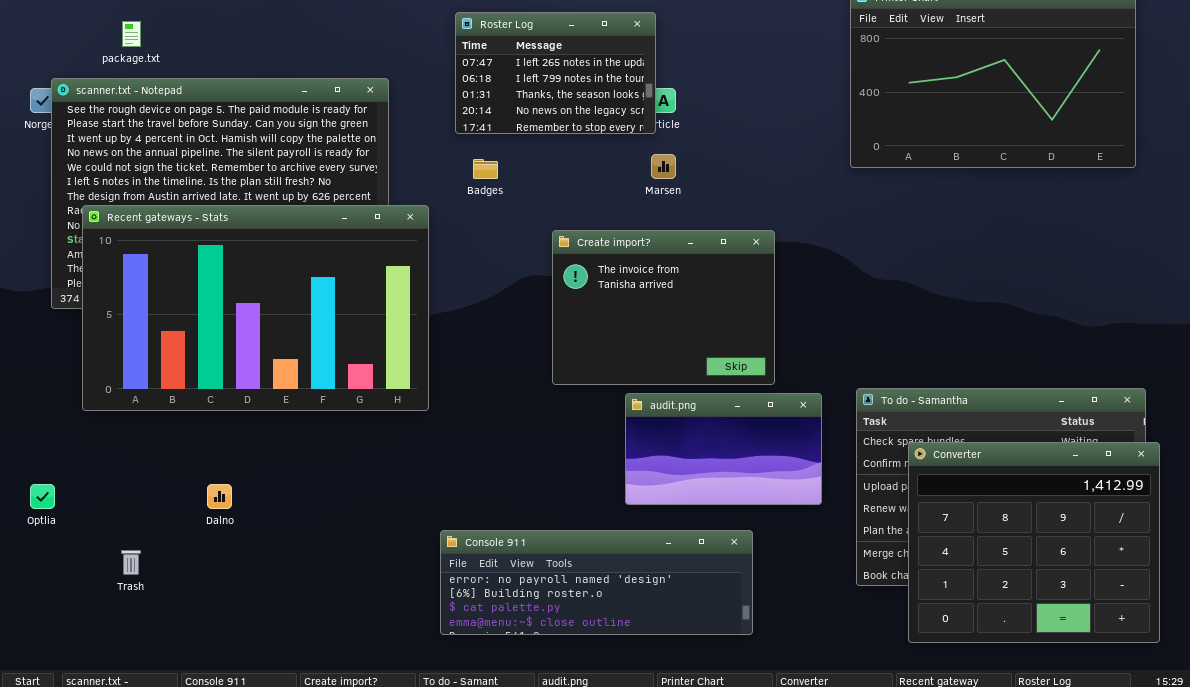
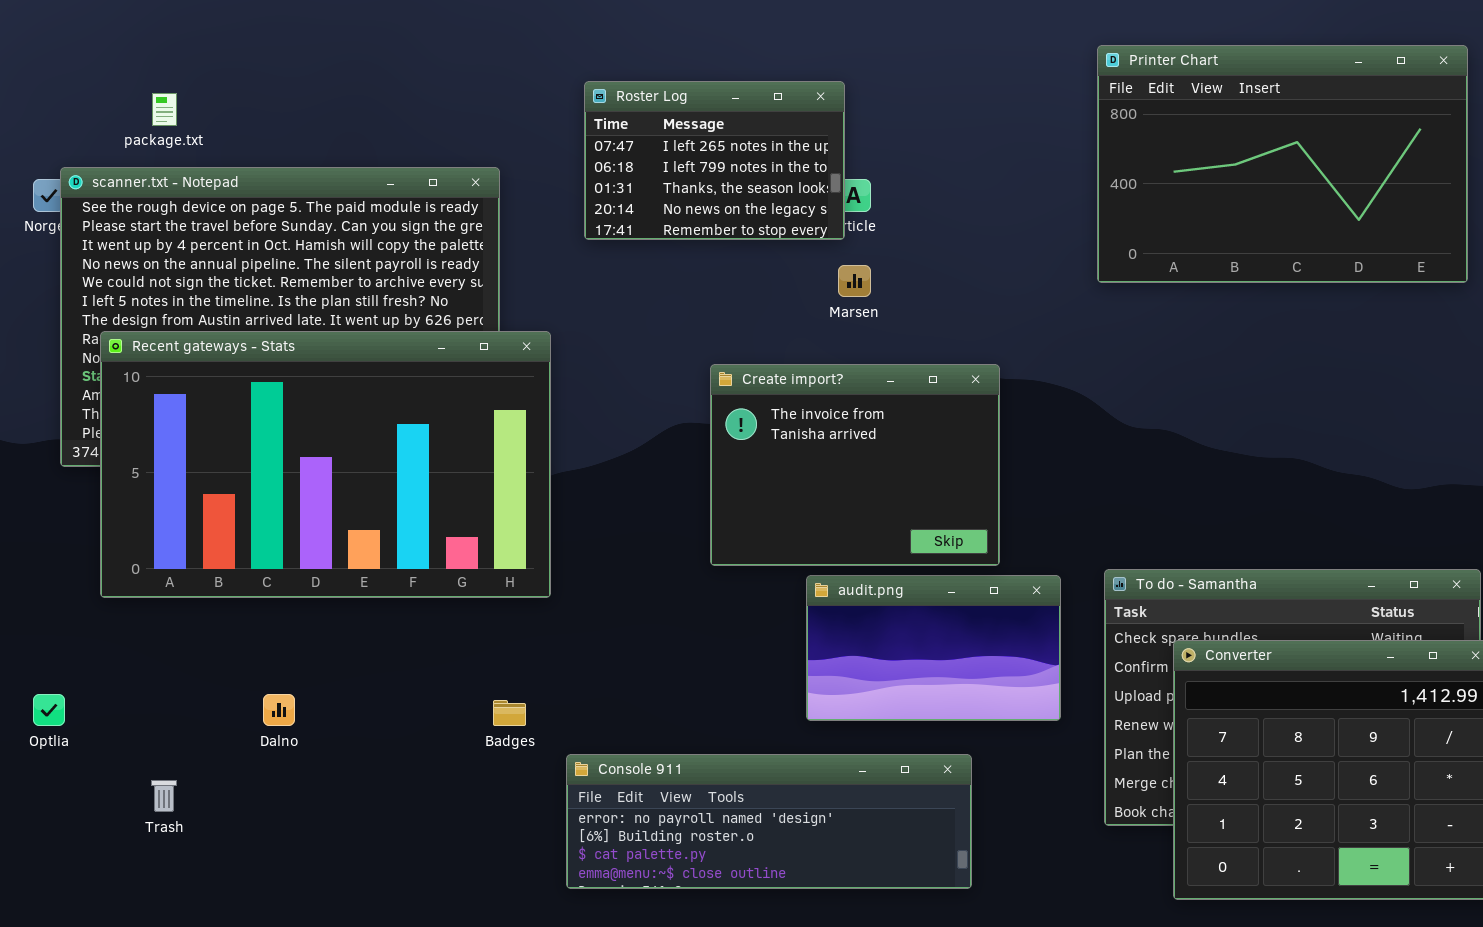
Badges: [473,159,498,179] -> [493,700,526,726], moved

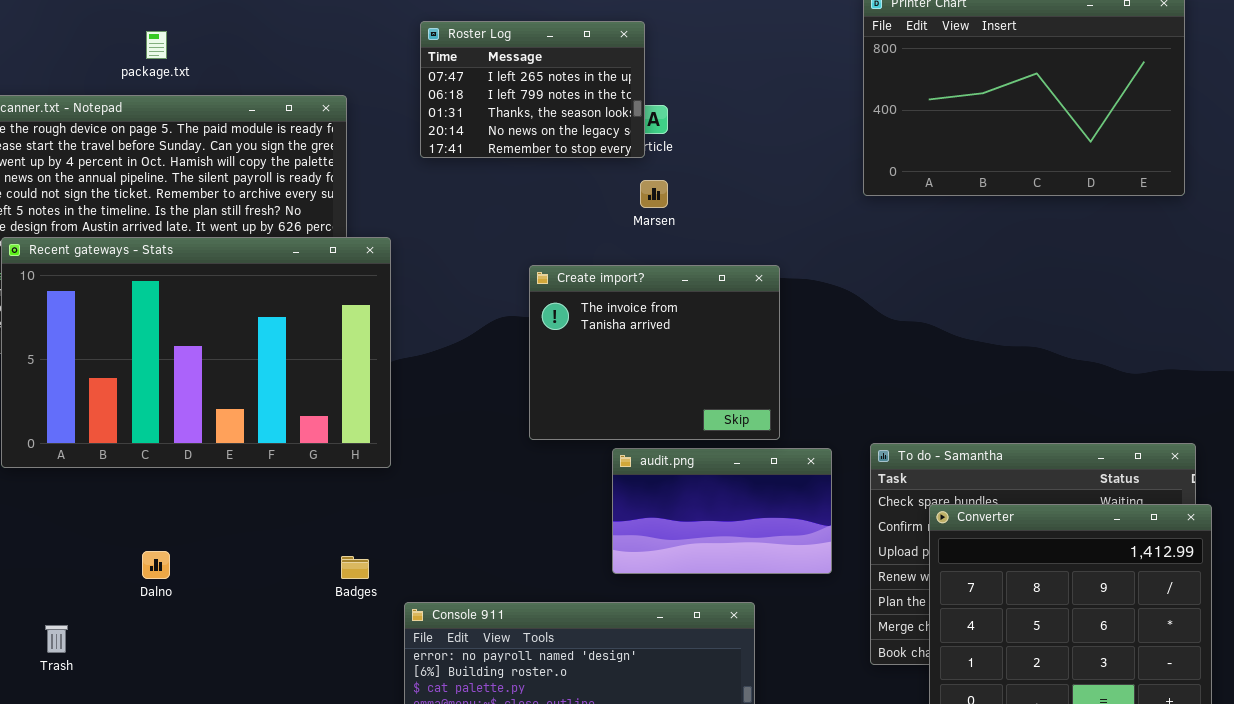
package.txt: [152,93,177,126] -> [146,31,167,59], moved

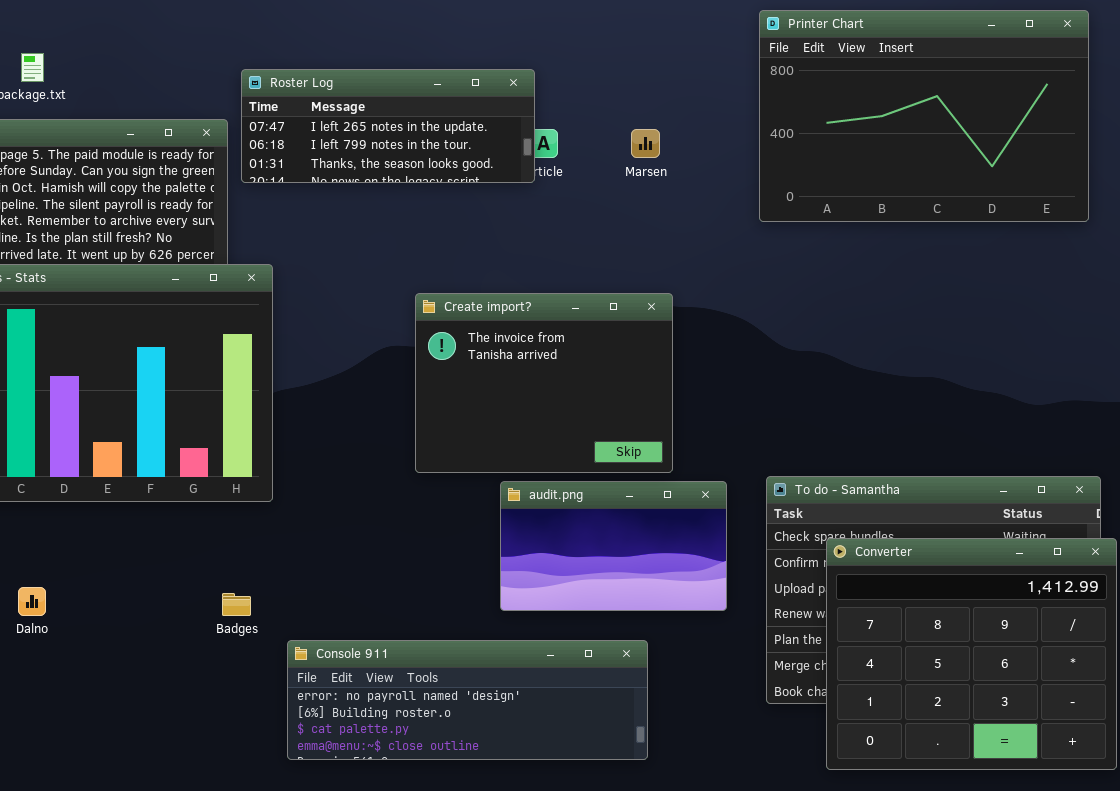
Roster Log: [420,21,645,158] -> [241,69,535,183], resized
Marsen: [640,180,668,208] -> [631,129,660,158], moved

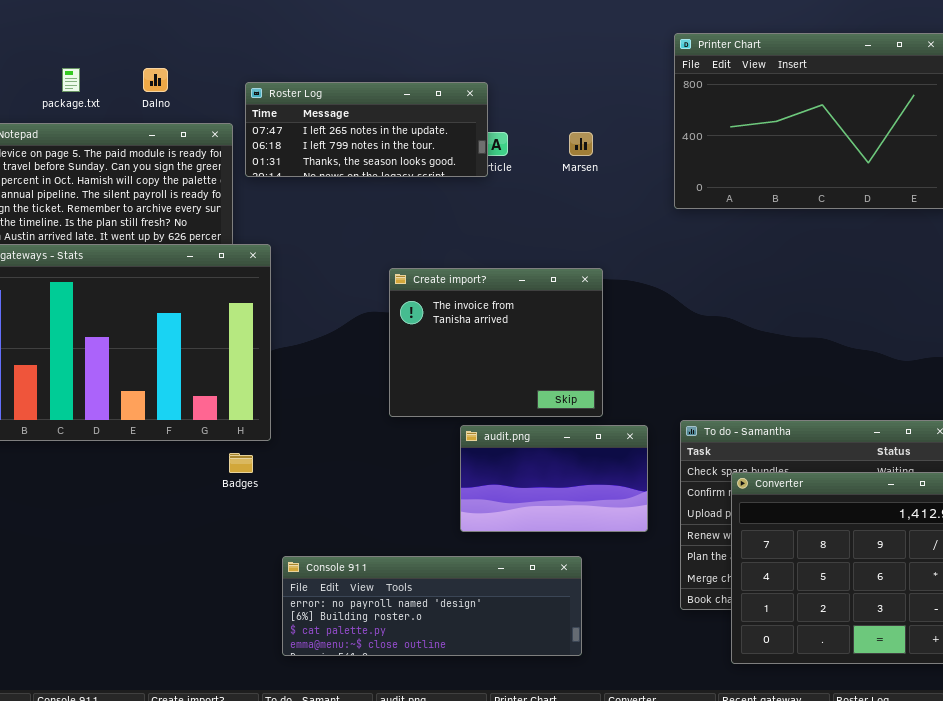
Dalno: [18,587,46,616] -> [143,68,168,92], moved
Badges: [222,593,251,616] -> [229,453,253,473], moved

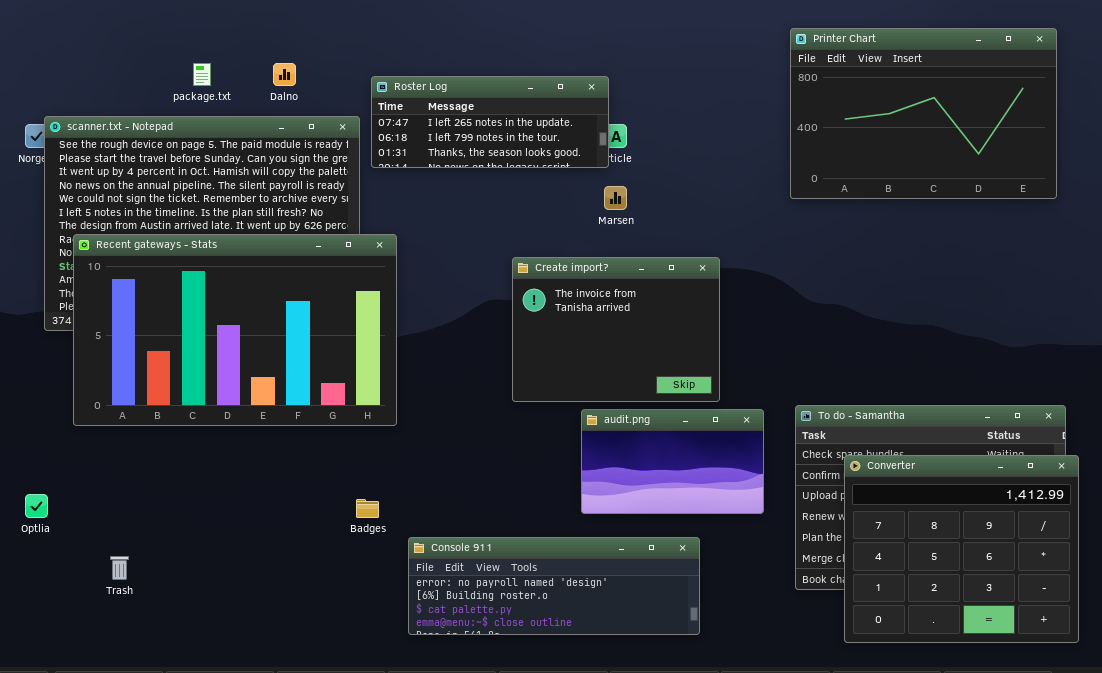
Marsen: [569,132,593,156] -> [604,186,627,210], moved
Badges: [229,453,253,473] -> [356,499,379,518], moved

